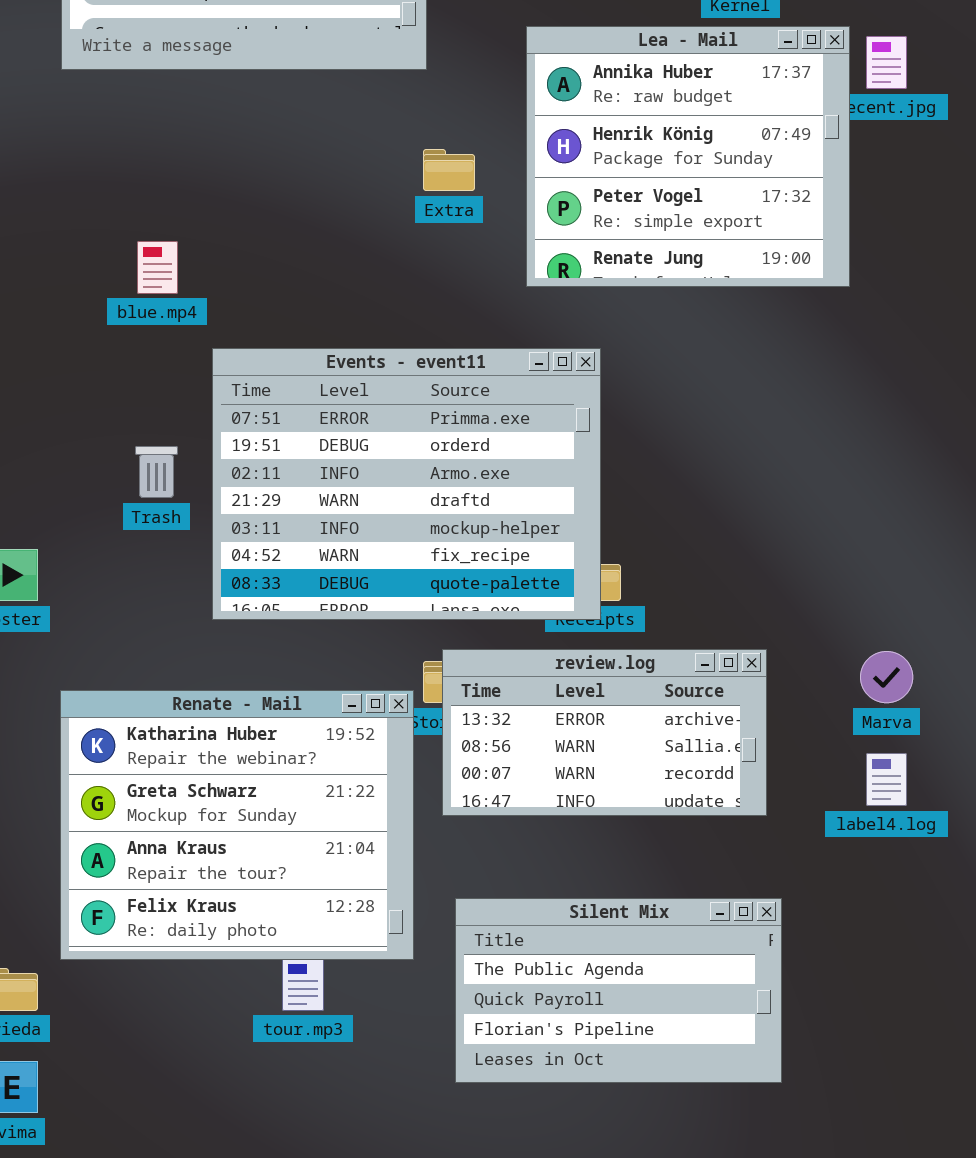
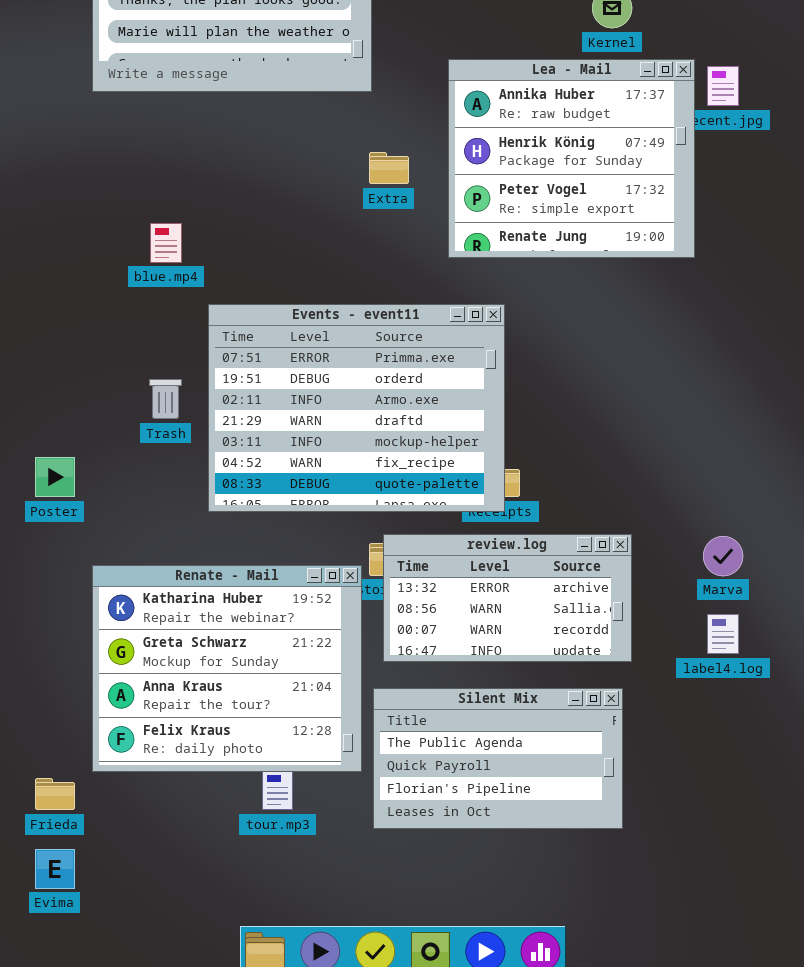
Silent Mix: [455,898,782,1083] -> [373,688,623,829], moved

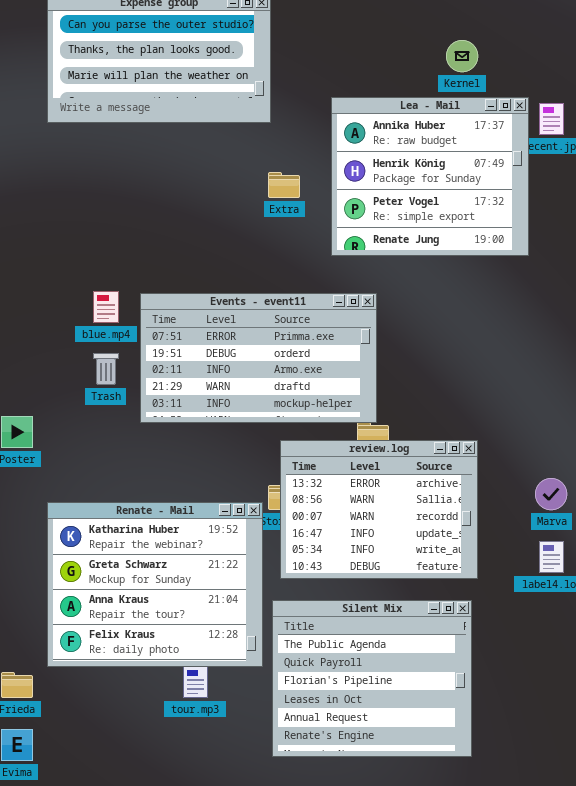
blue.mp4: [150,223,182,263] -> [93,291,119,323], moved
Events - event11: [208,304,505,512] -> [140,293,377,423], resized
review.log: [383,534,632,662] -> [280,440,478,579], resized
Silent Mix: [373,688,623,829] -> [272,600,472,757], resized

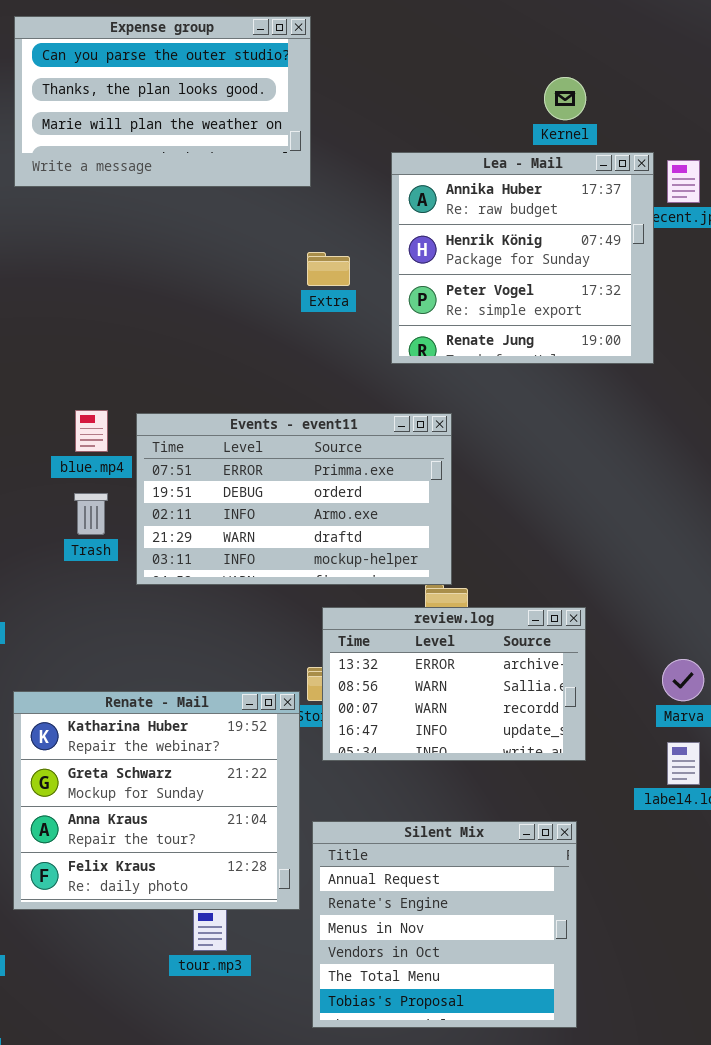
review.log: [280,440,478,579] -> [322,607,586,761], resized
Silent Mix: [272,600,472,757] -> [312,821,577,1028], scrolled down 4 rows

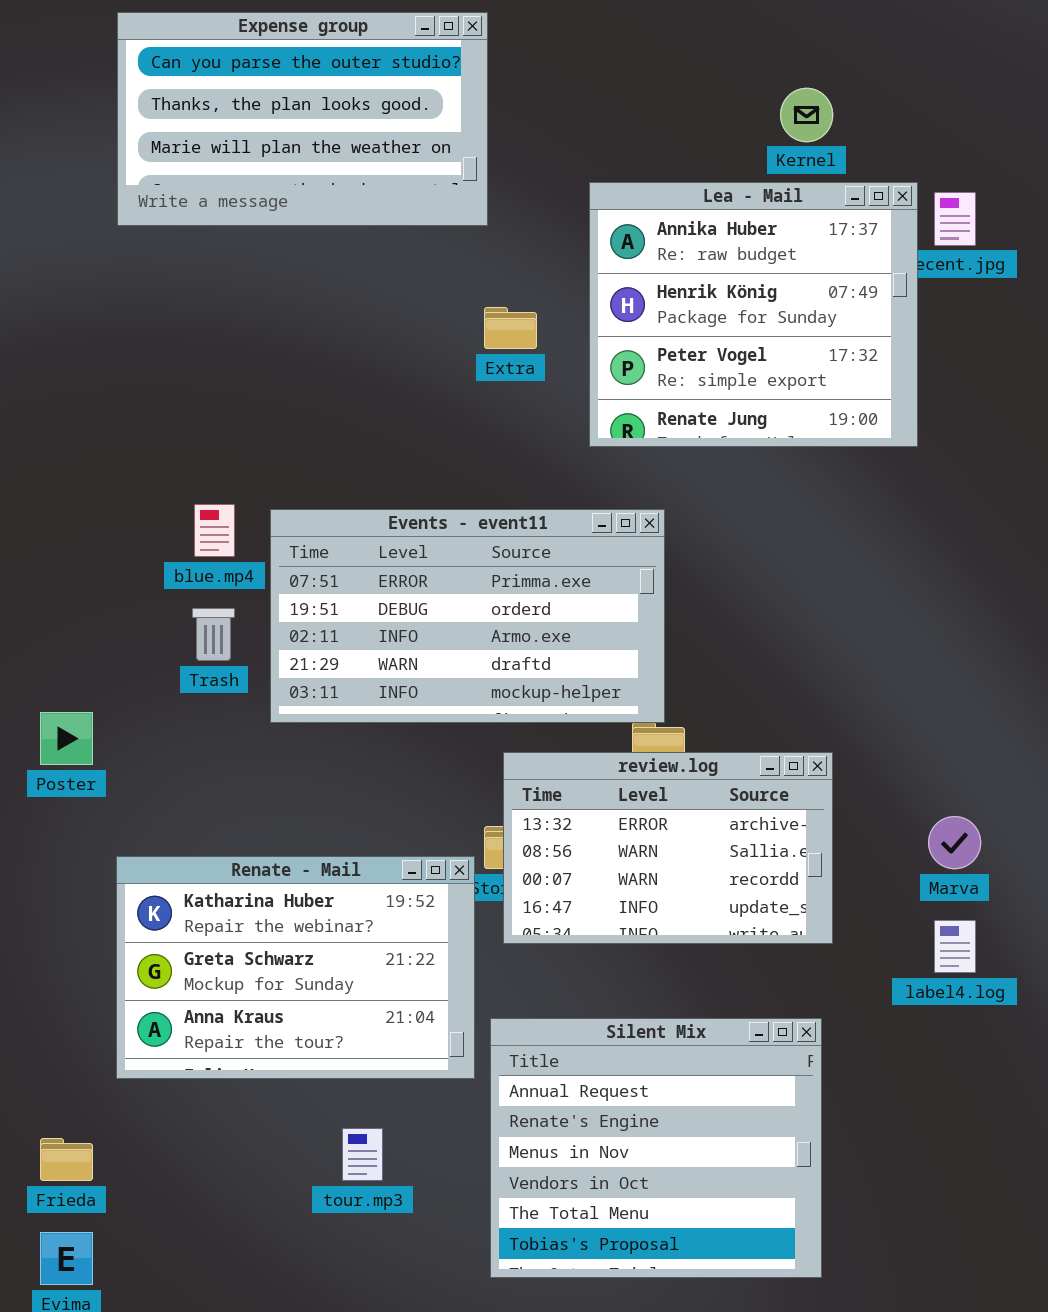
Renate - Mail: [13,691,300,910] -> [116,856,475,1079], resized

